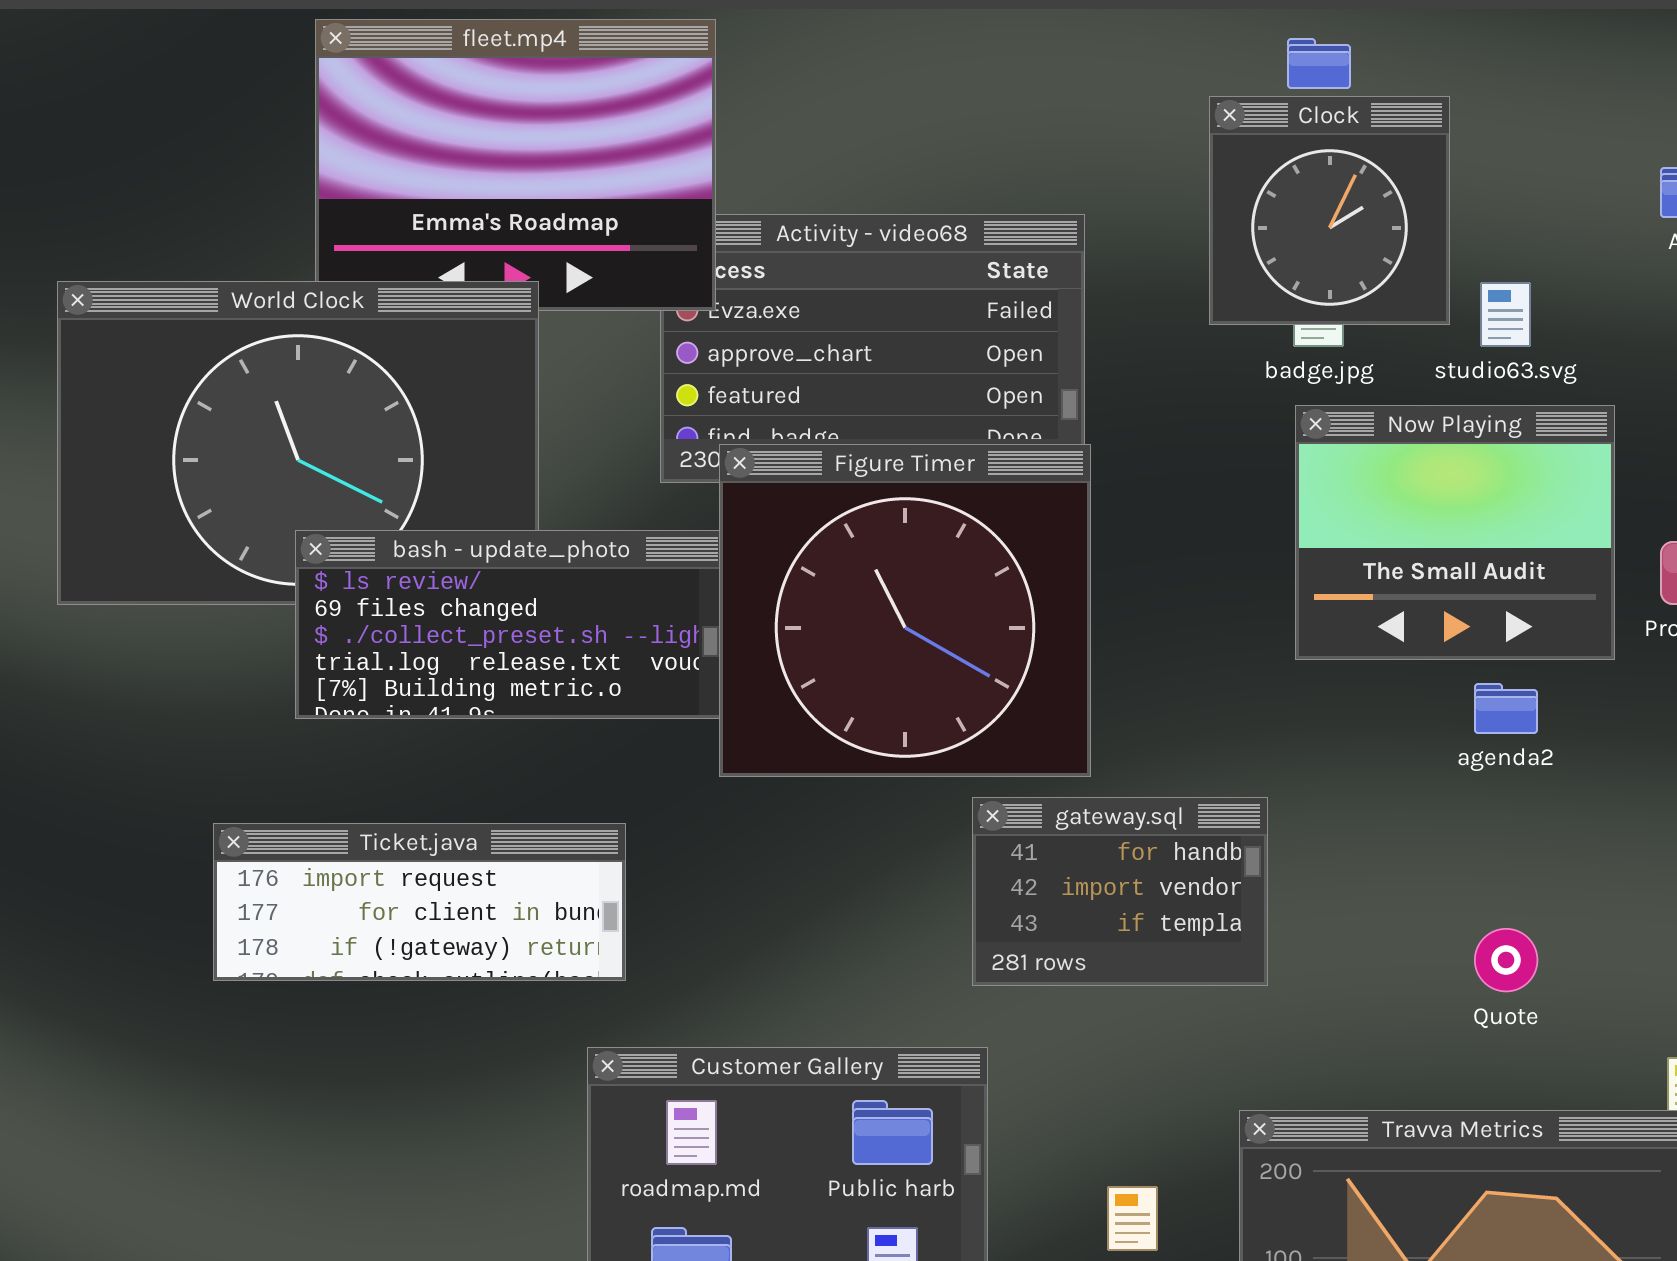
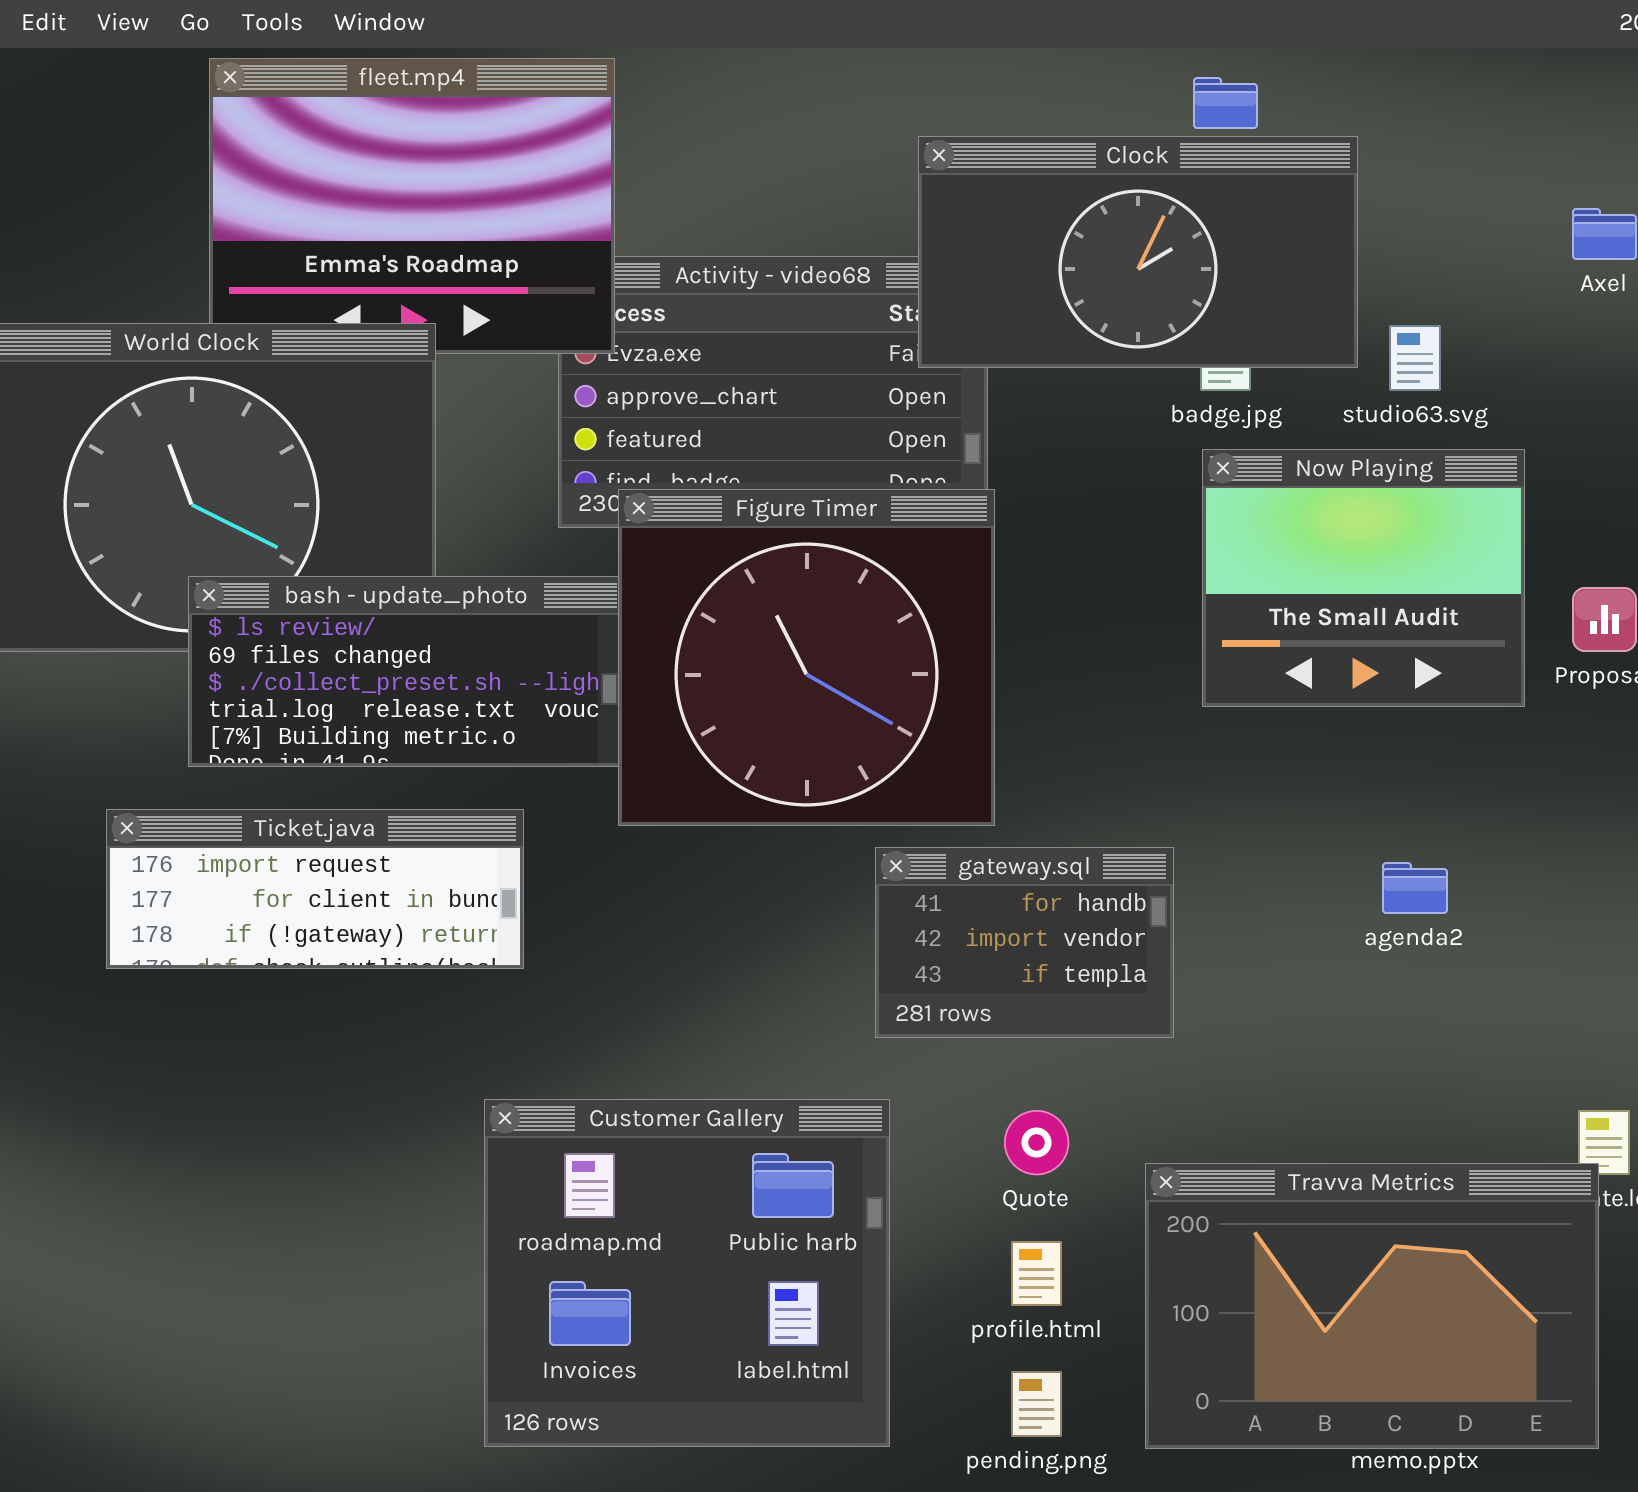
Clock: [1209,96,1450,325] -> [918,136,1358,368], resized
agenda2: [1474,683,1538,734] -> [1382,862,1448,914], moved
Ticket.java: [213,823,626,981] -> [106,809,524,969], moved
Quote: [1474,928,1538,992] -> [1004,1110,1069,1175], moved

